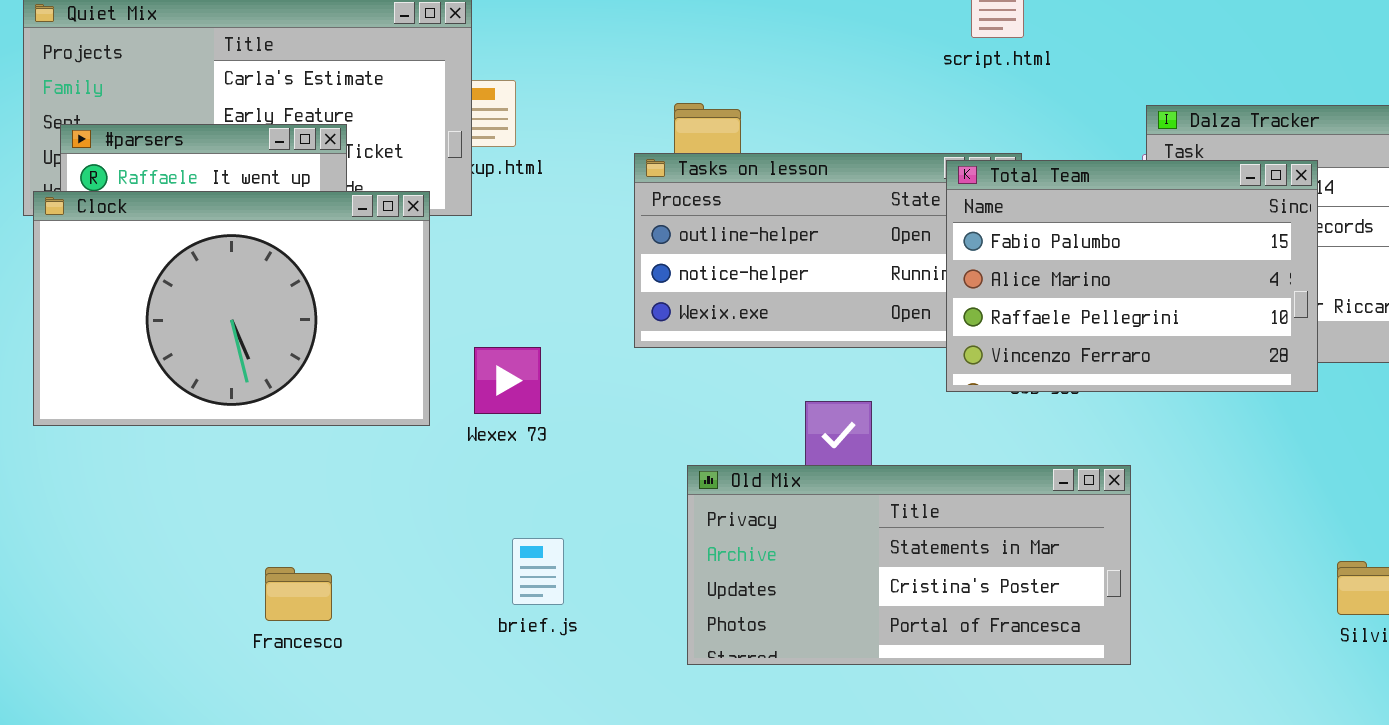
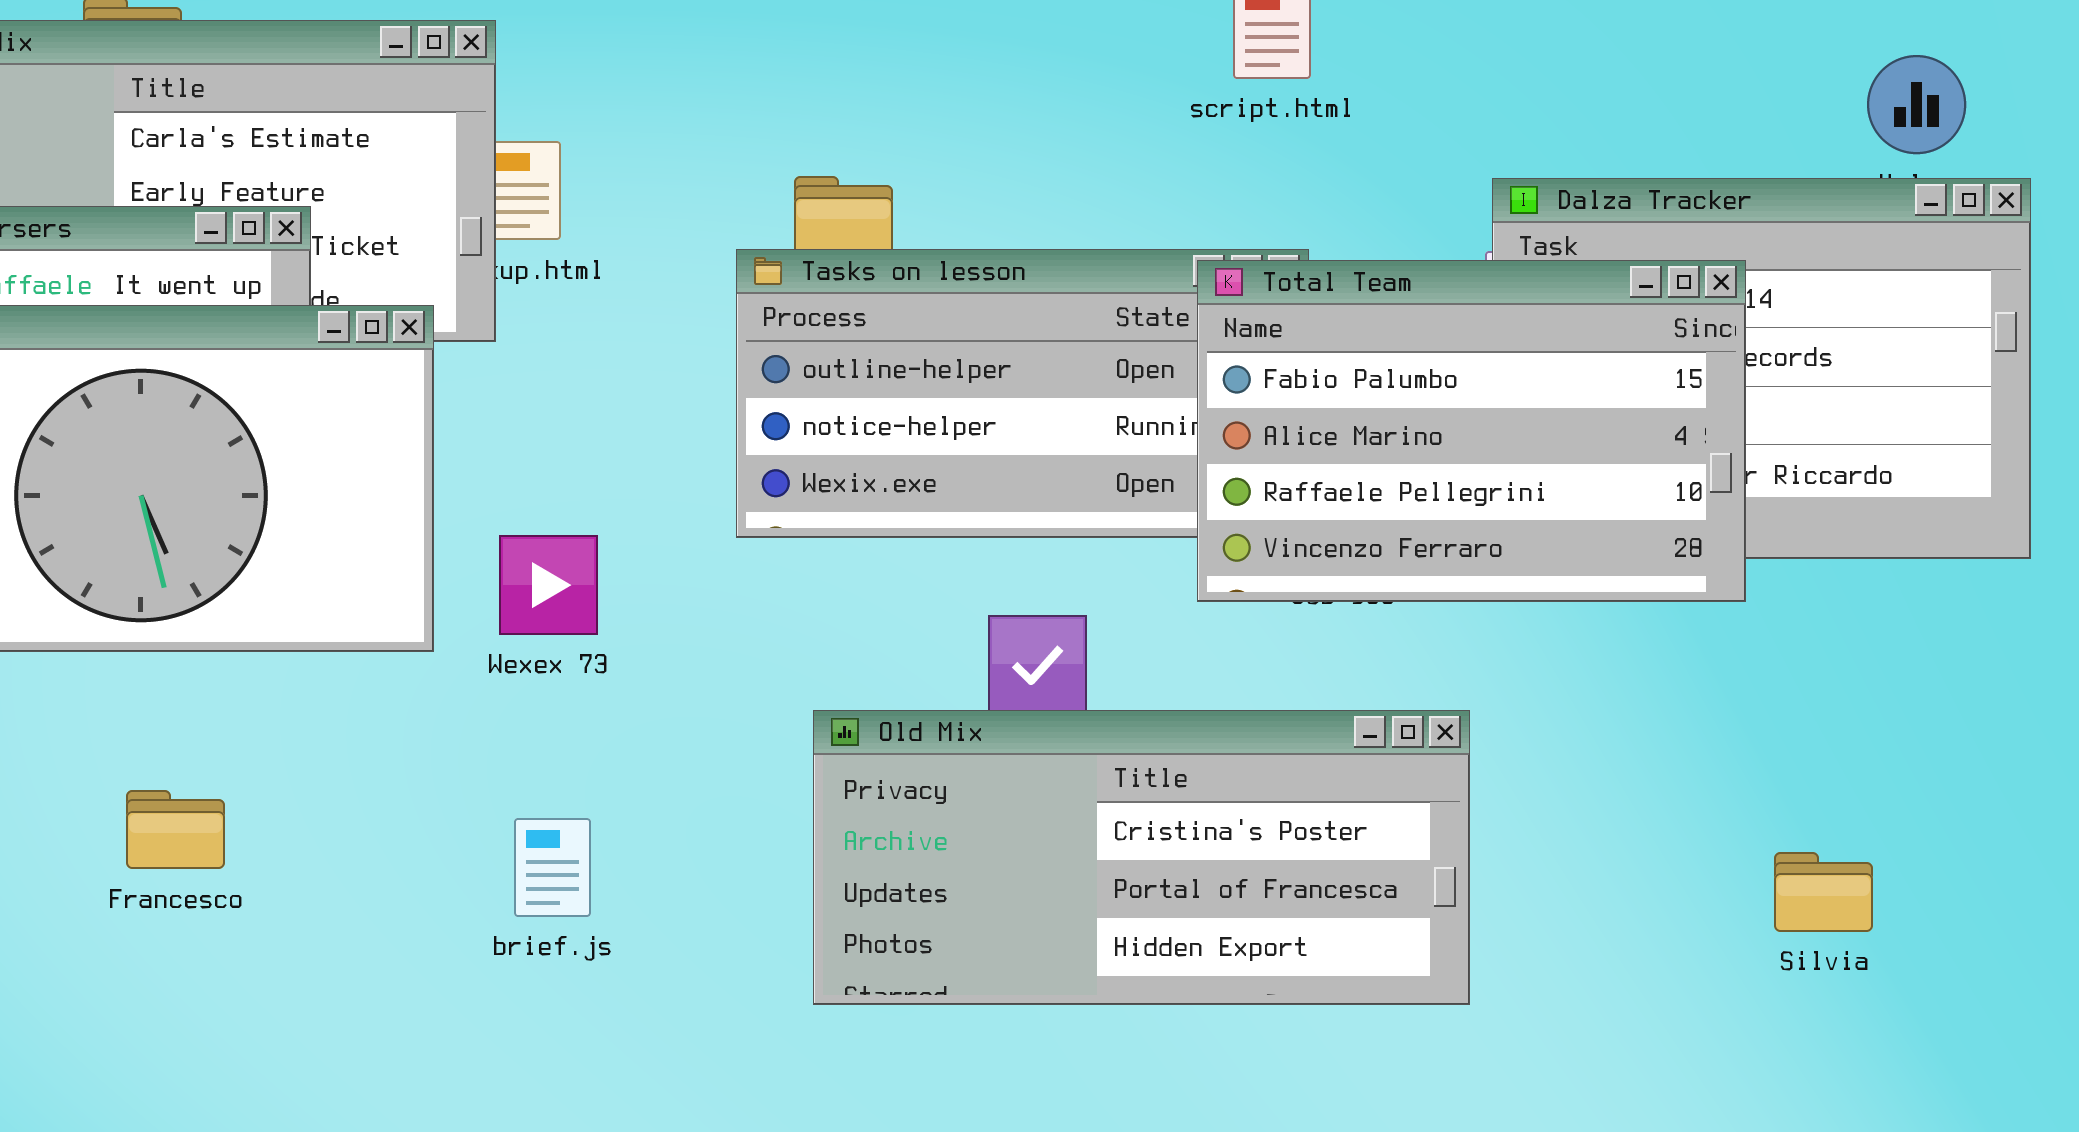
Old Mix: [687,465,1131,665] -> [813,710,1470,1005], scrolled down 1 row
brief.js: [512,538,564,605] -> [514,818,591,917], moved
Francesco: [265,567,332,621] -> [126,790,225,869], moved

